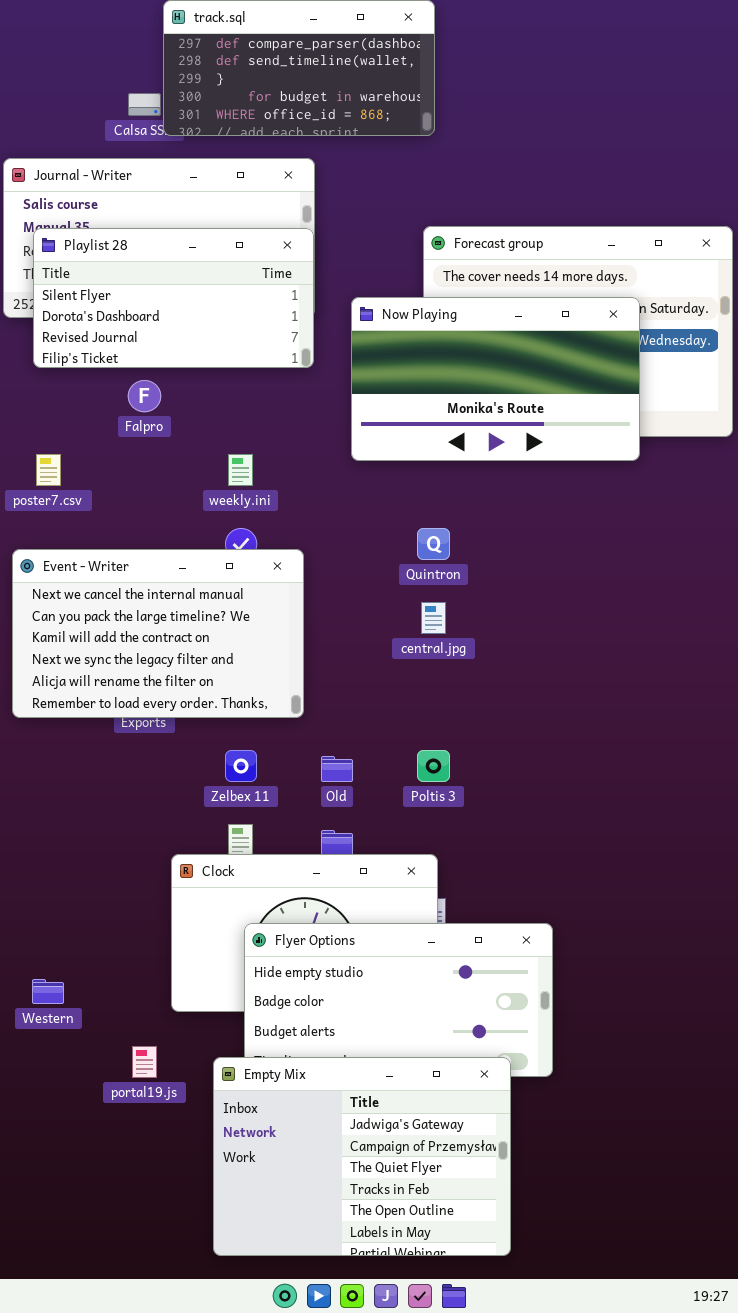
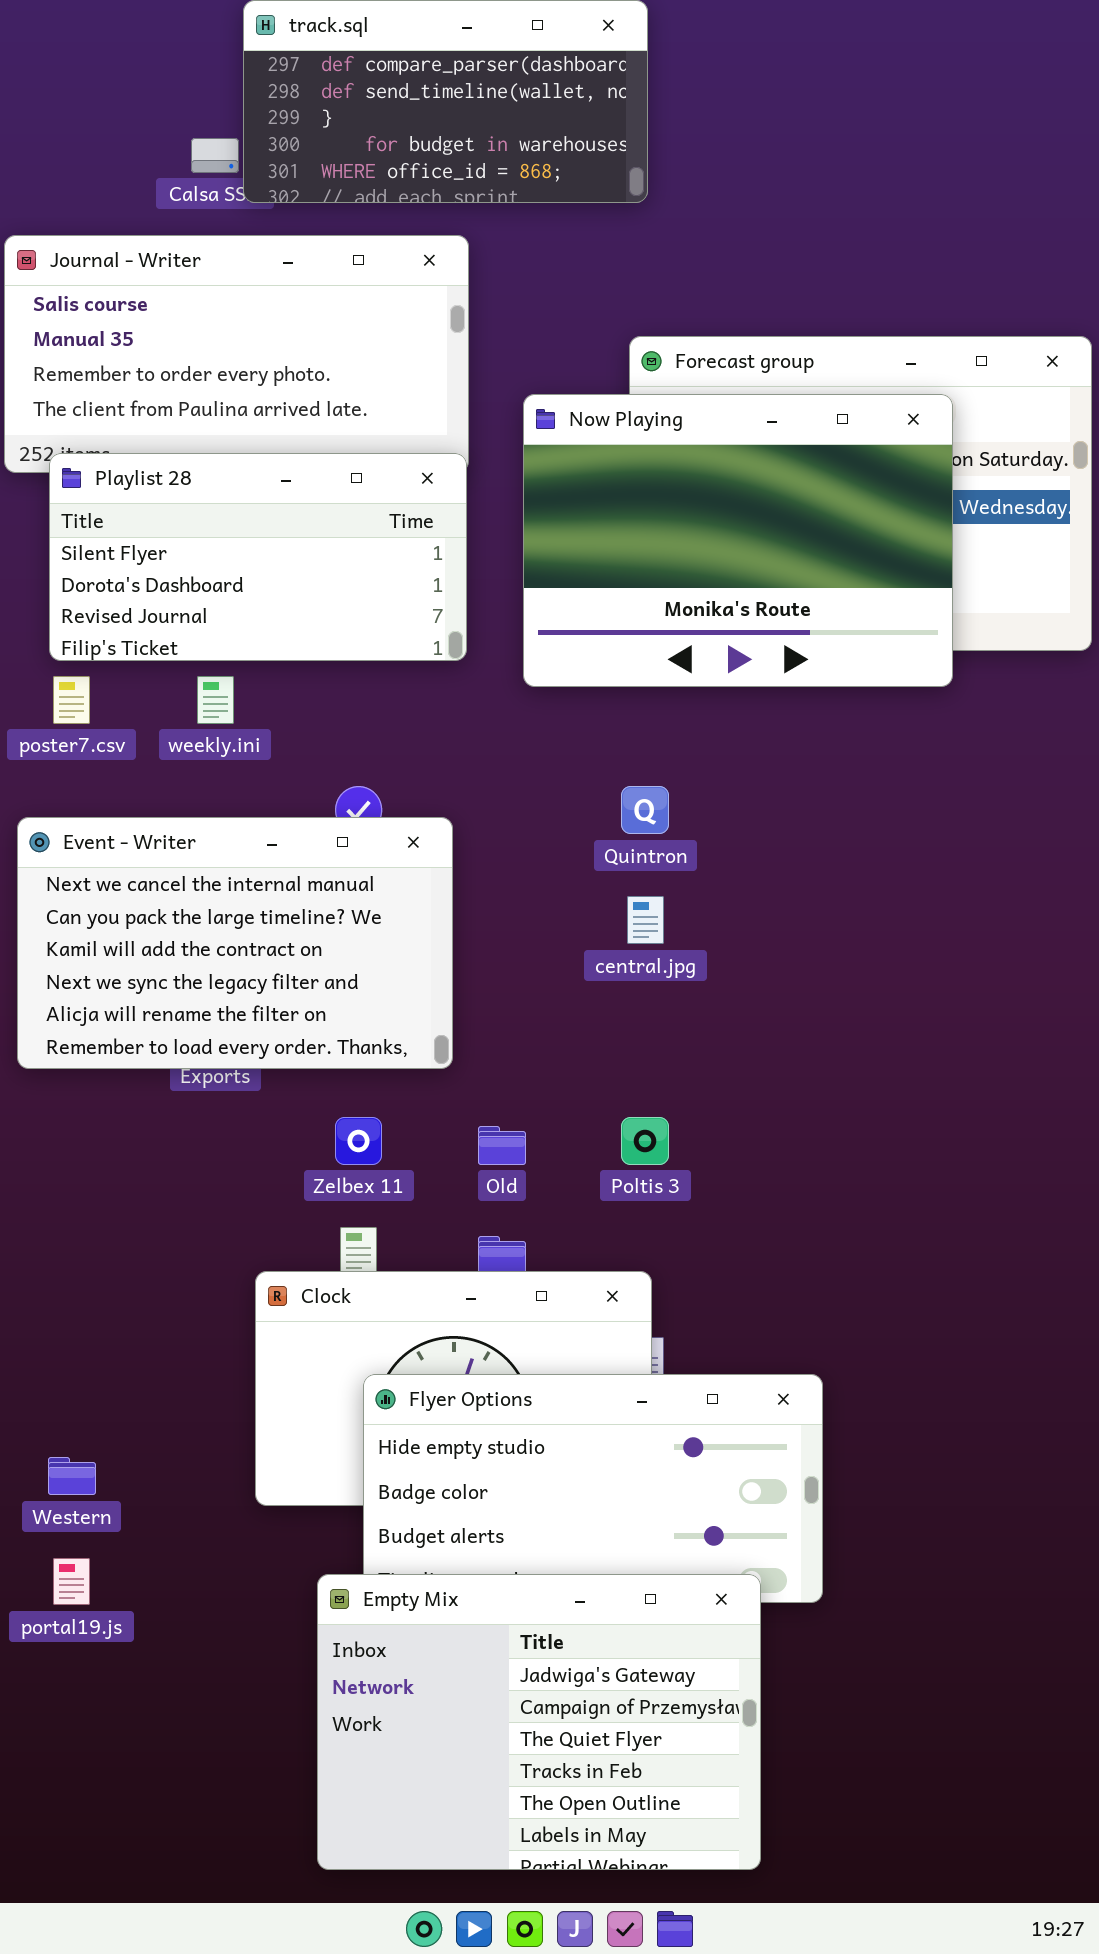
Playlist 28: [33,228,314,368] -> [49,453,467,661], moved
Now Playing: [351,297,640,461] -> [523,394,953,687], resized
weekly.ini: [228,454,253,486] -> [197,676,234,724], moved
portal19.js: [132,1046,157,1078] -> [53,1558,90,1605], moved

